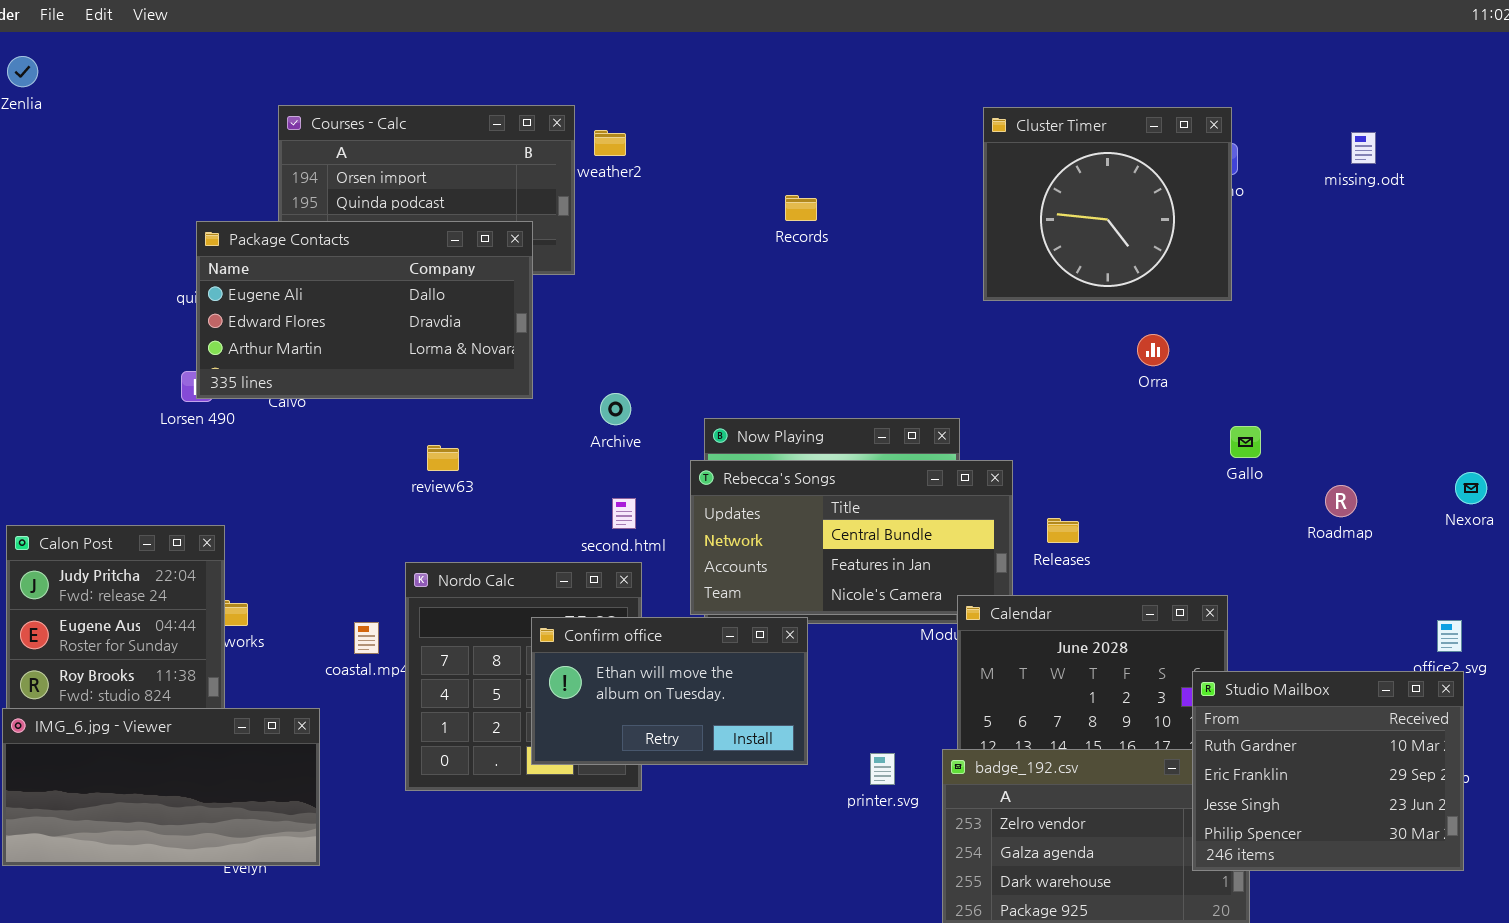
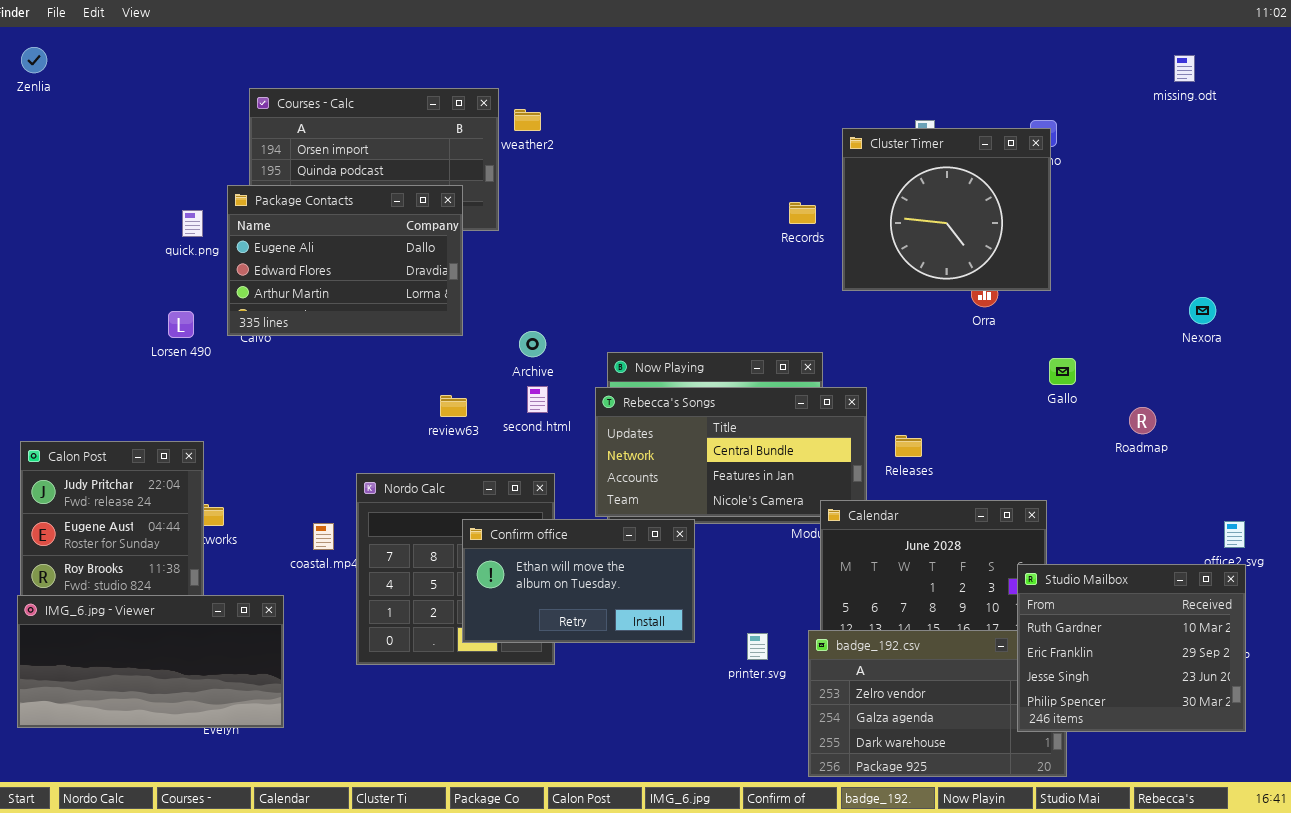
Cluster Timer: [983,107,1232,301] -> [842,128,1051,291], moved
missing.odt: [1351,132,1376,164] -> [1174,55,1195,82], moved
Records: [785,195,817,221] -> [789,202,816,224], moved
Package Contacts: [196,221,533,399] -> [227,185,463,336], resized
review63: [427,445,459,471] -> [440,395,467,417], moved
Nexora: [1455,472,1487,504] -> [1189,297,1216,324], moved
second.html: [612,498,636,529] -> [527,386,548,413], moved

